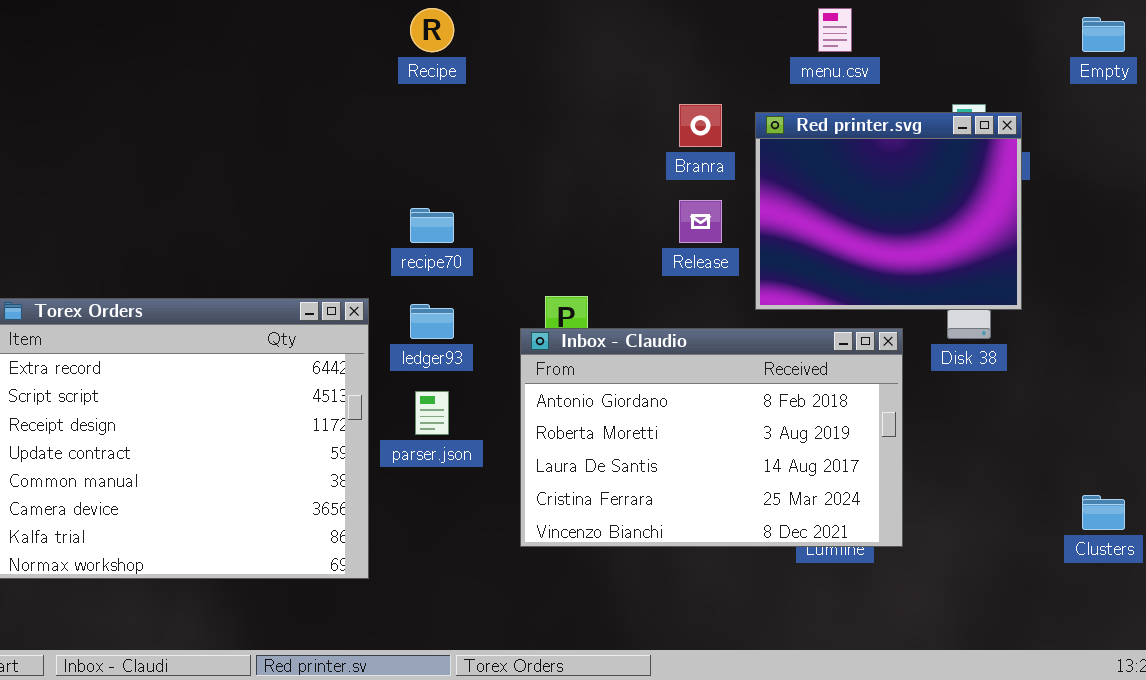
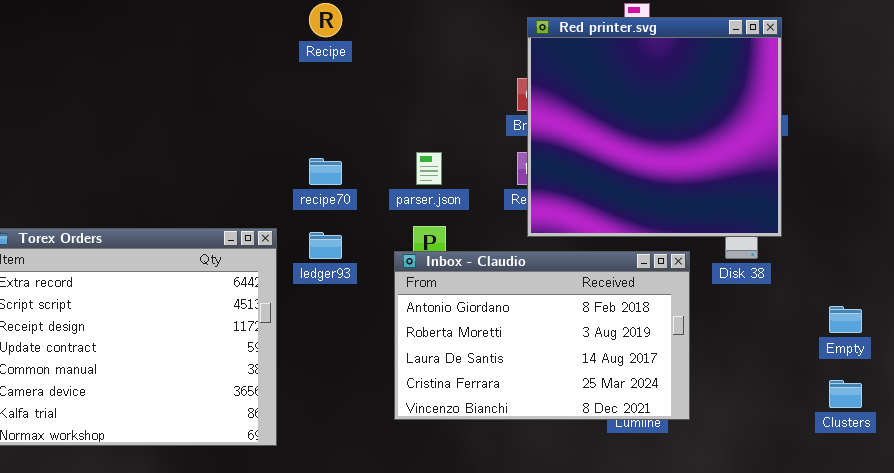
Empty: [1082,17,1125,52] -> [829,306,862,333], moved
Red printer.svg: [755,112,1022,310] -> [527,17,782,237], resized
parser.json: [415,391,449,435] -> [416,152,442,185], moved

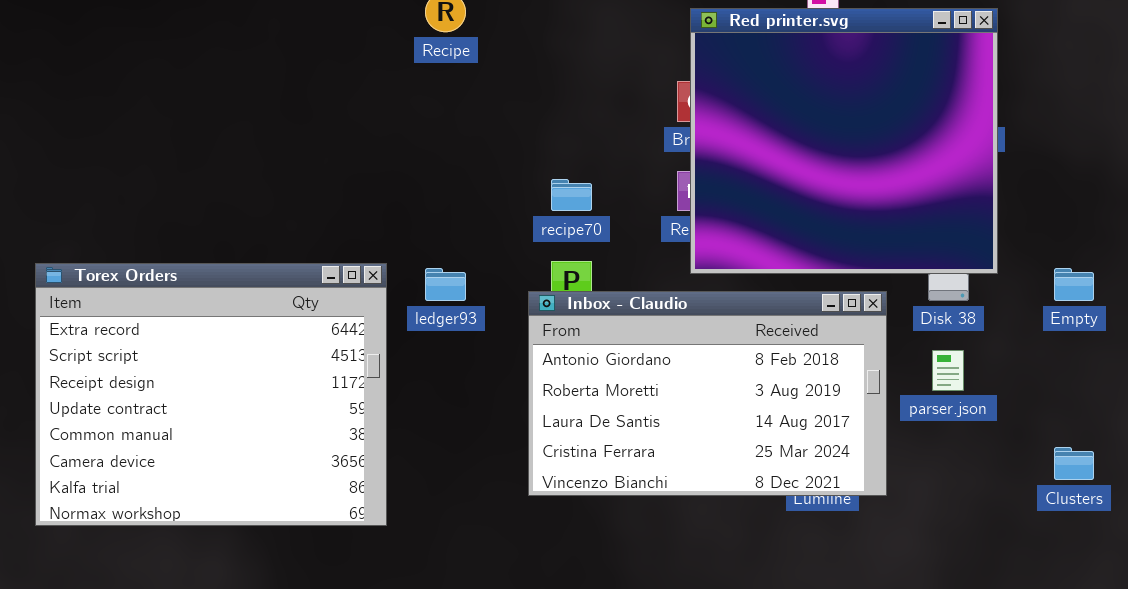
parser.json: [416,152,442,185] -> [932,350,964,391], moved
recipe70: [309,158,342,185] -> [551,179,592,211], moved
Empty: [829,306,862,333] -> [1054,268,1094,301], moved

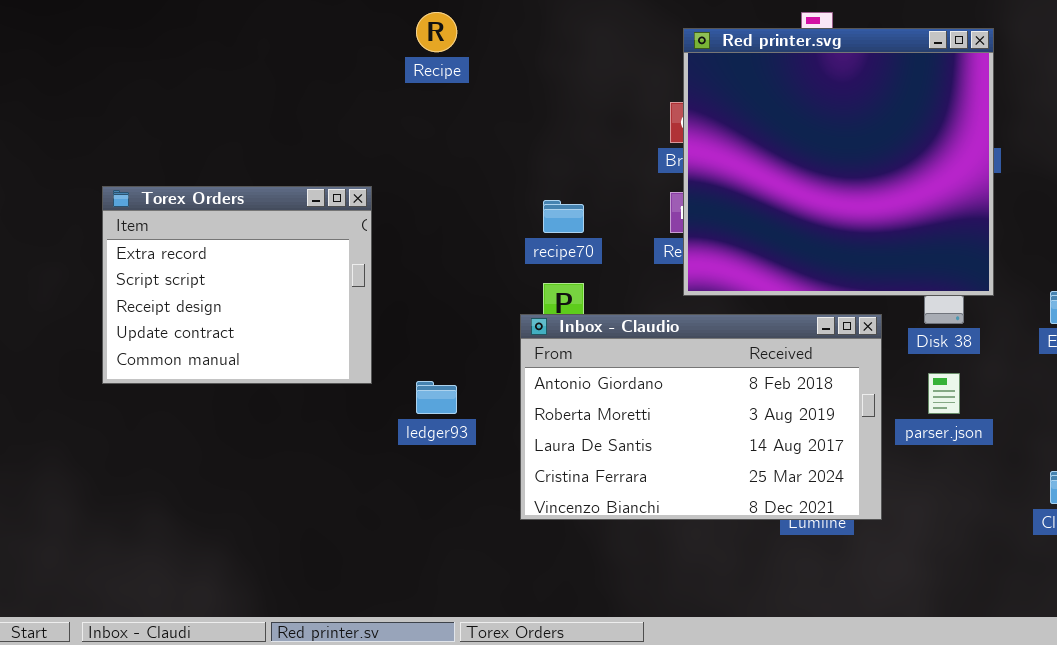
Torex Orders: [35,263,387,526] -> [102,186,372,384], moved, resized
ledger93: [425,268,466,301] -> [416,381,457,414], moved

